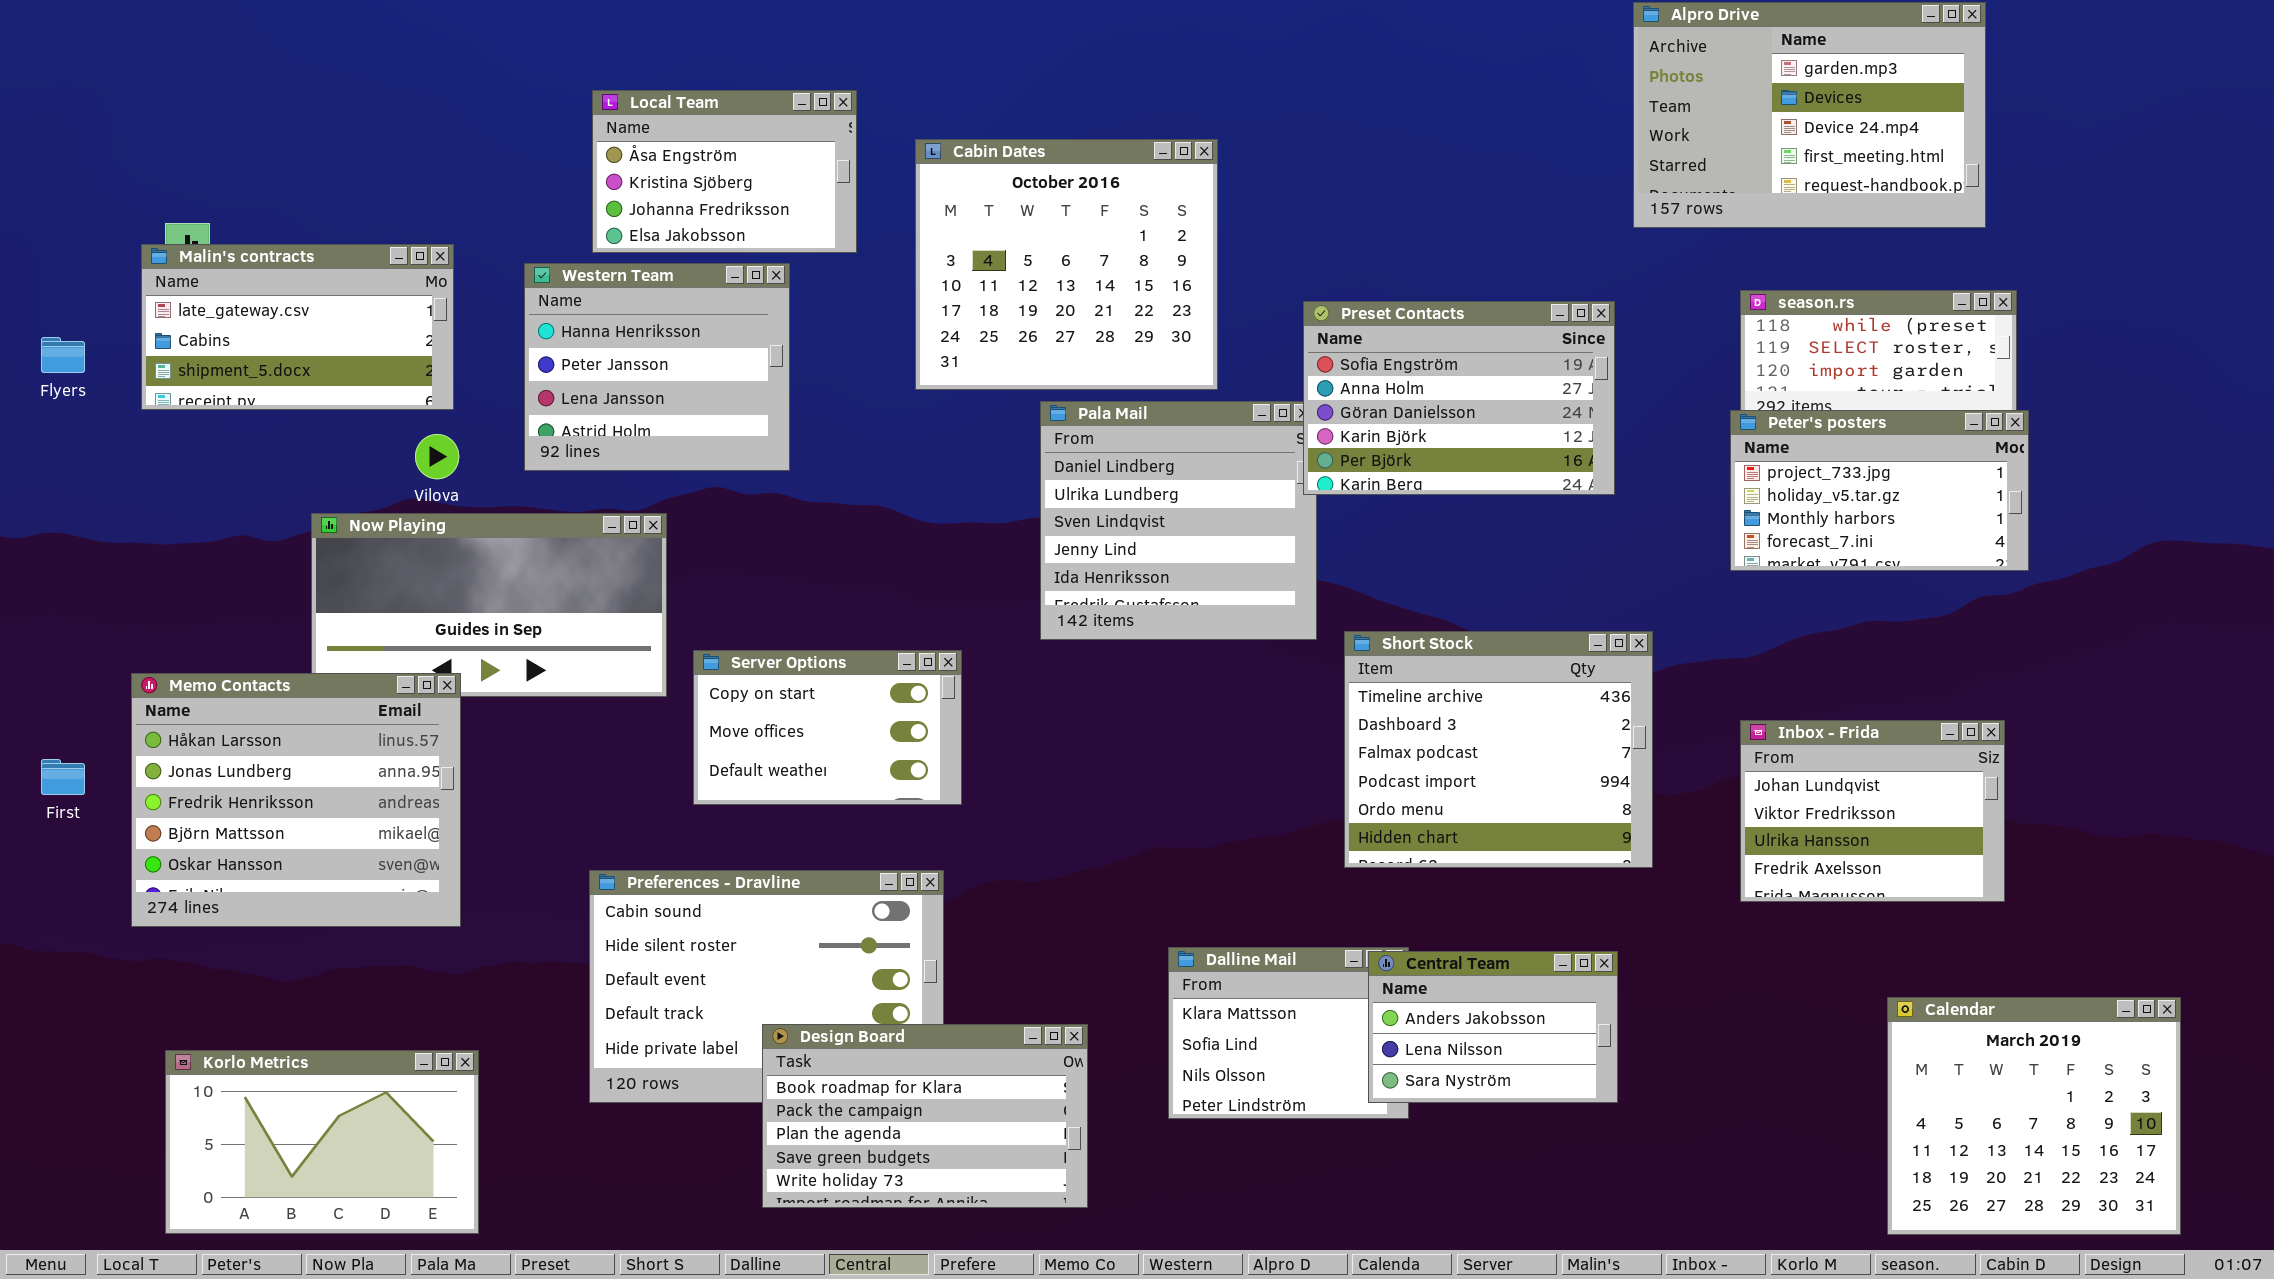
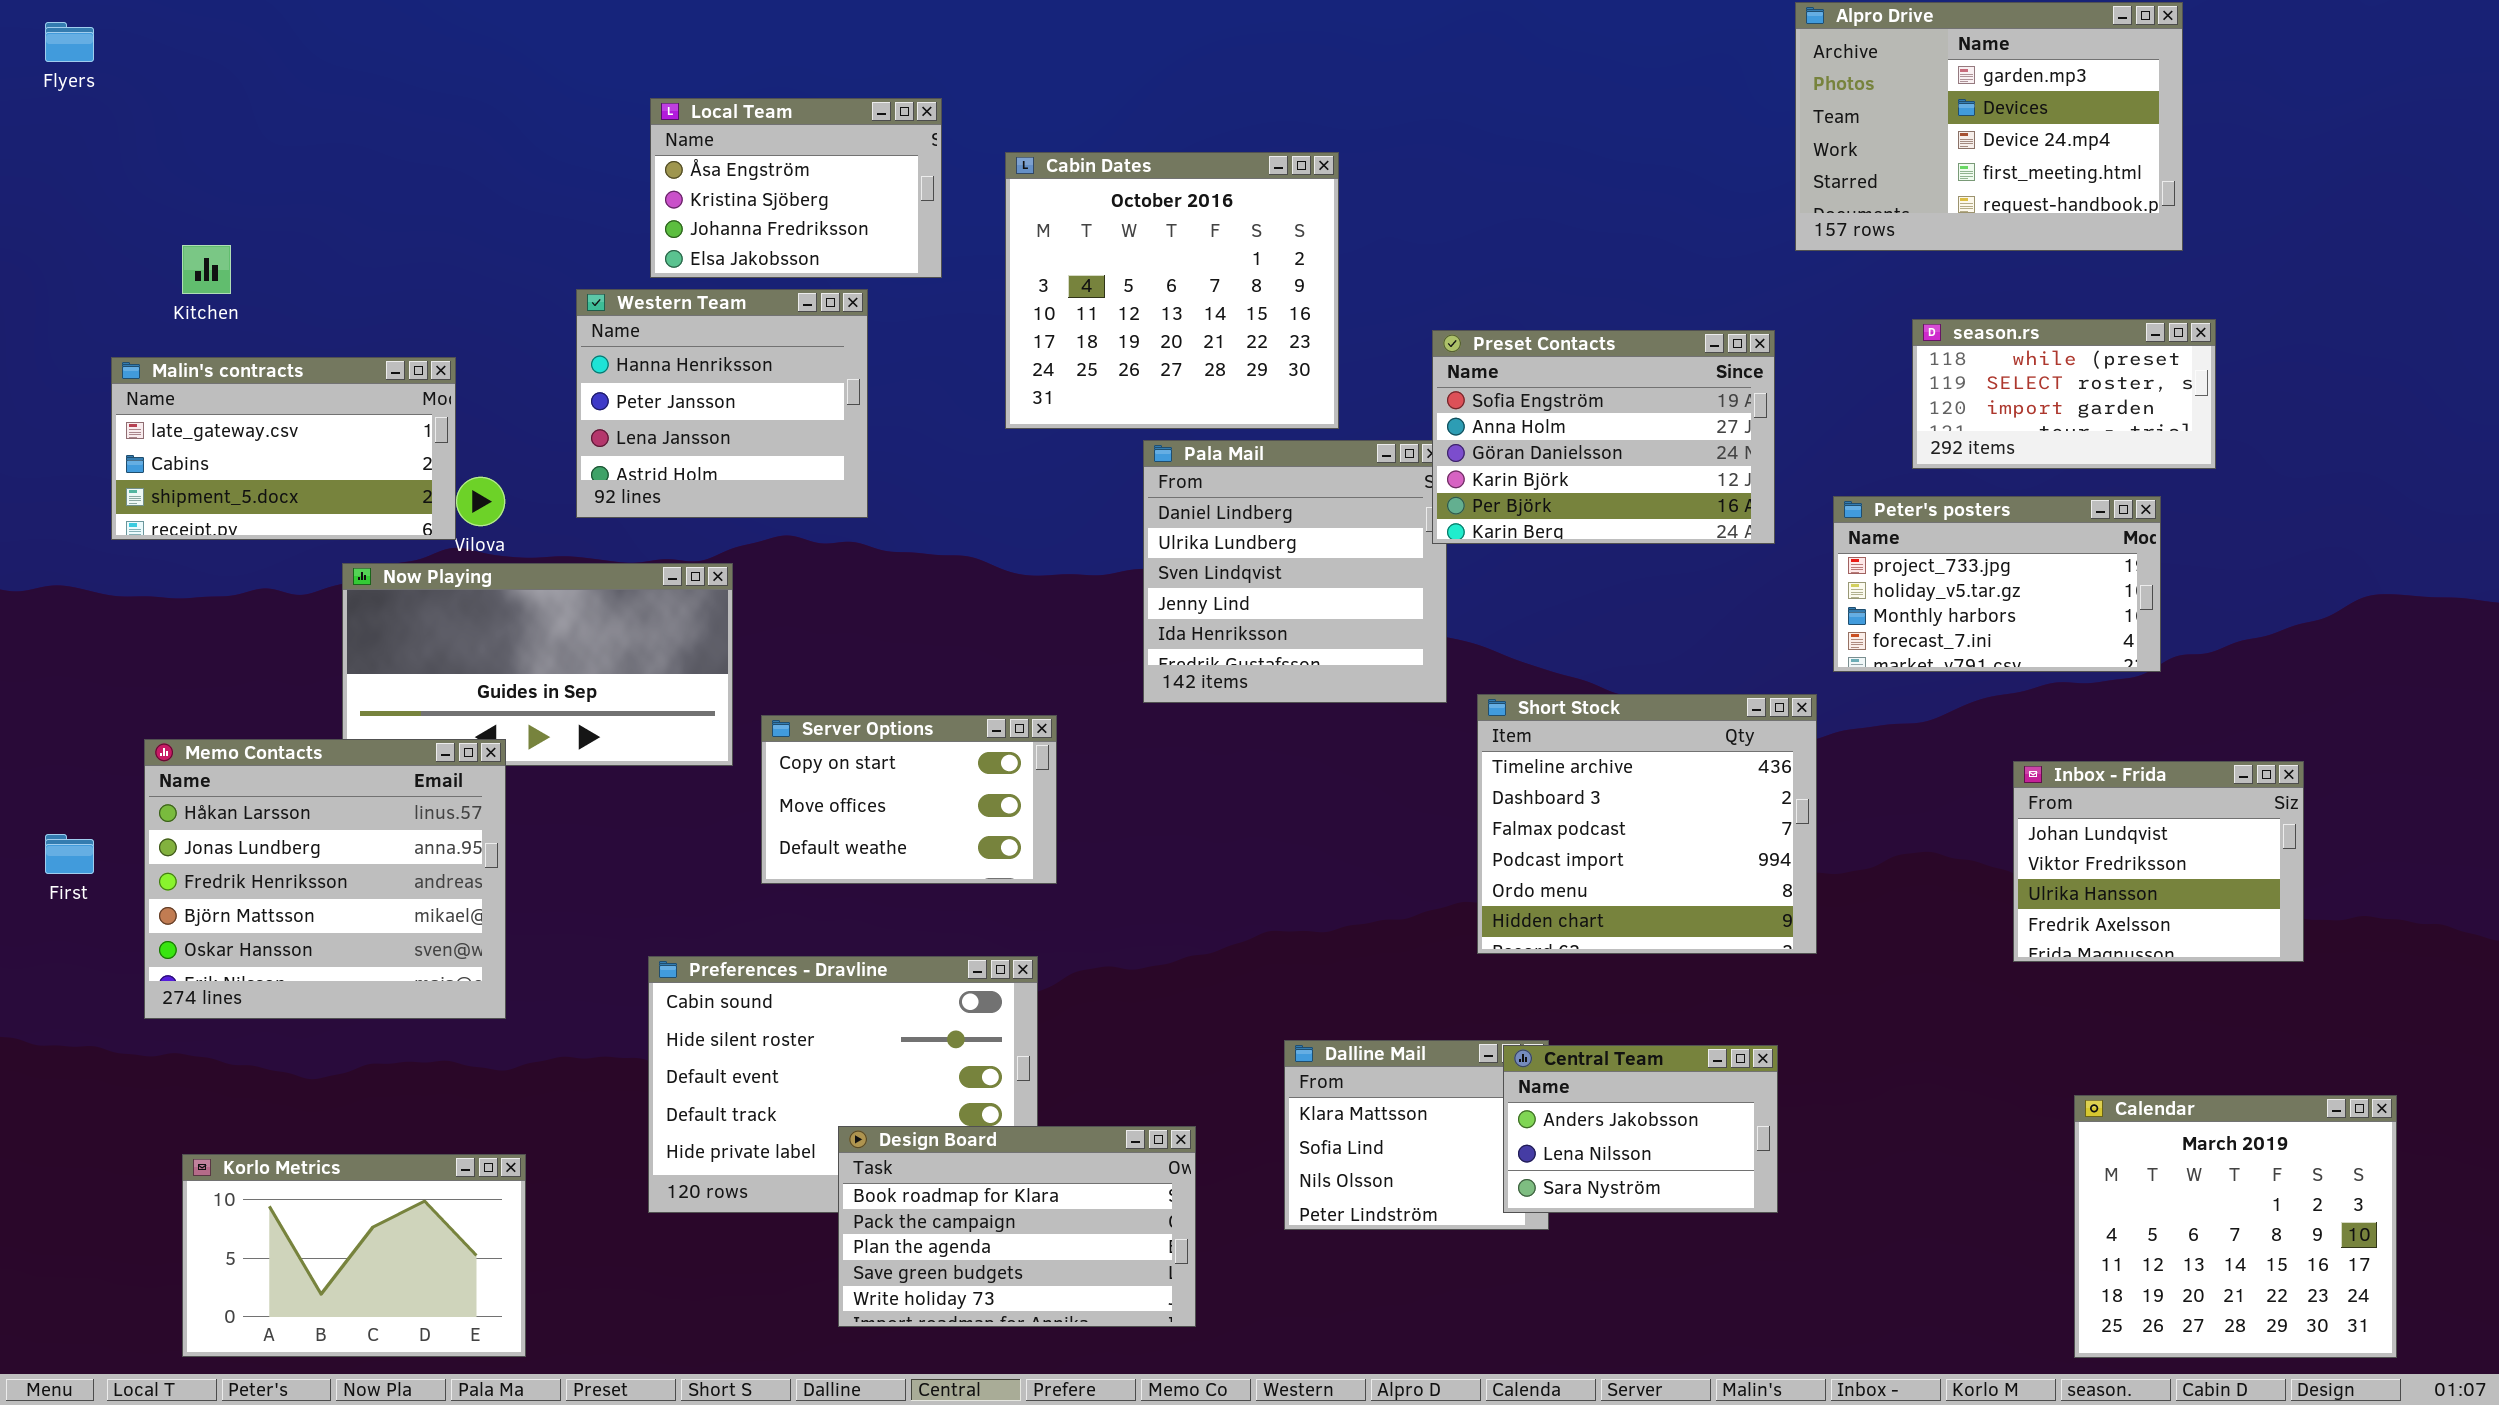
Malin's contracts: [141,244,454,410] -> [111,357,456,540], moved
Flyers: [41,337,85,373] -> [45,22,94,62], moved
Peter's posters: [1730,410,2029,571] -> [1833,496,2161,672], moved
Inbox - Frida: [1740,720,2005,902] -> [2013,761,2304,962], moved

